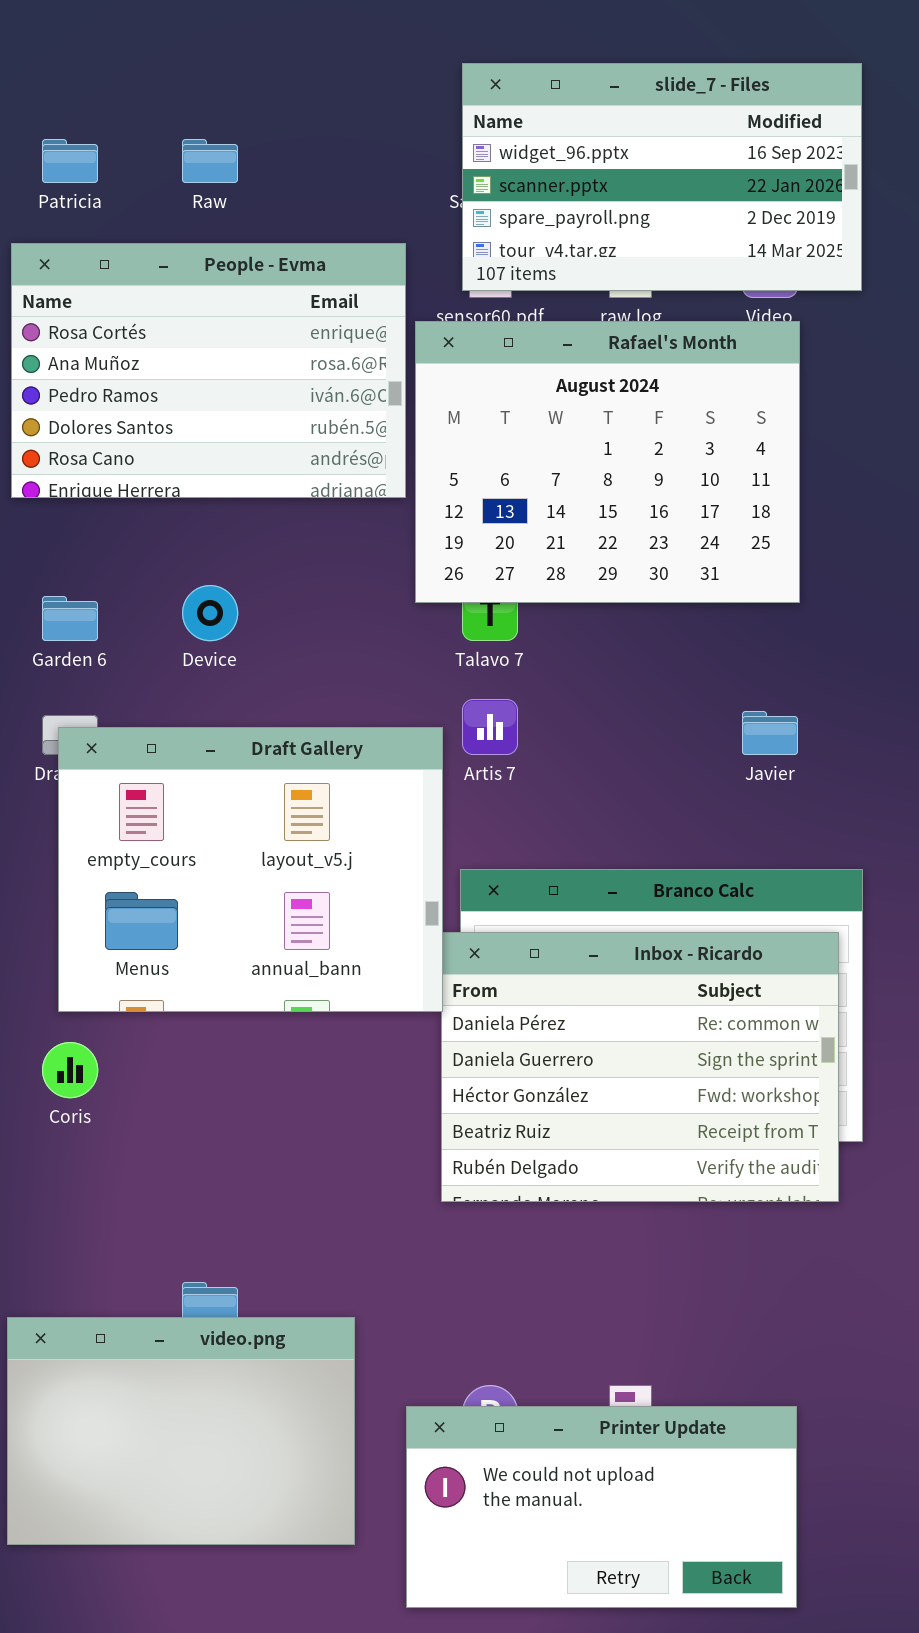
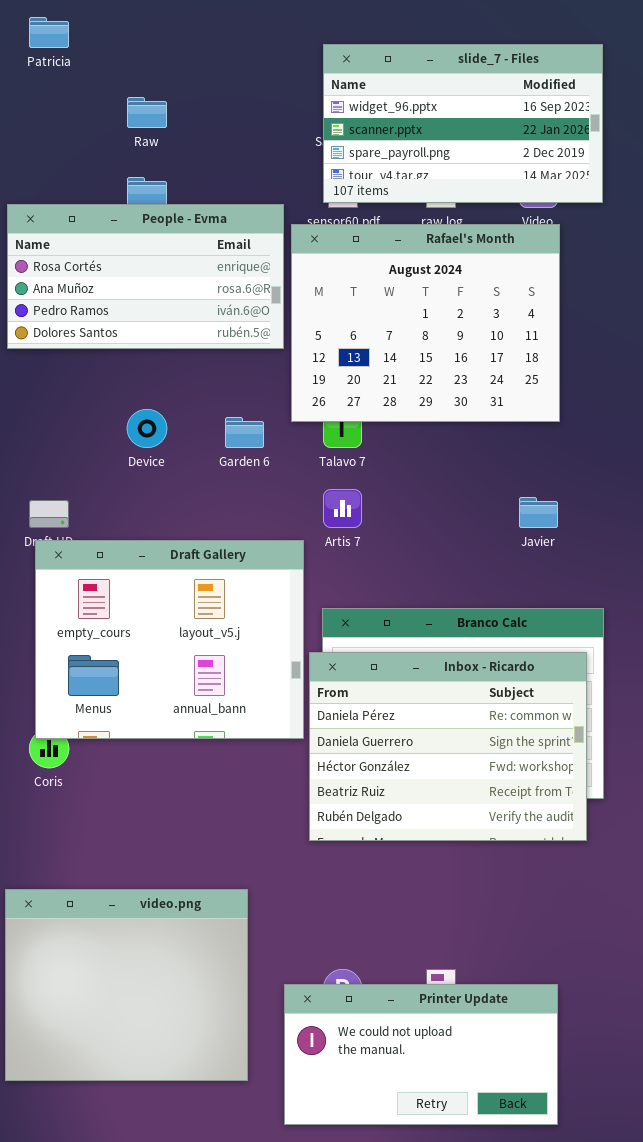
Patricia: [42,139,98,183] -> [29,17,69,48], moved
People - Evma: [11,243,406,498] -> [7,204,284,349], resized
Garden 6: [42,596,98,641] -> [225,417,264,448], moved
Draft Gallery: [58,727,443,1012] -> [35,540,304,739], moved
video.png: [7,1317,355,1545] -> [5,889,248,1081], resized

